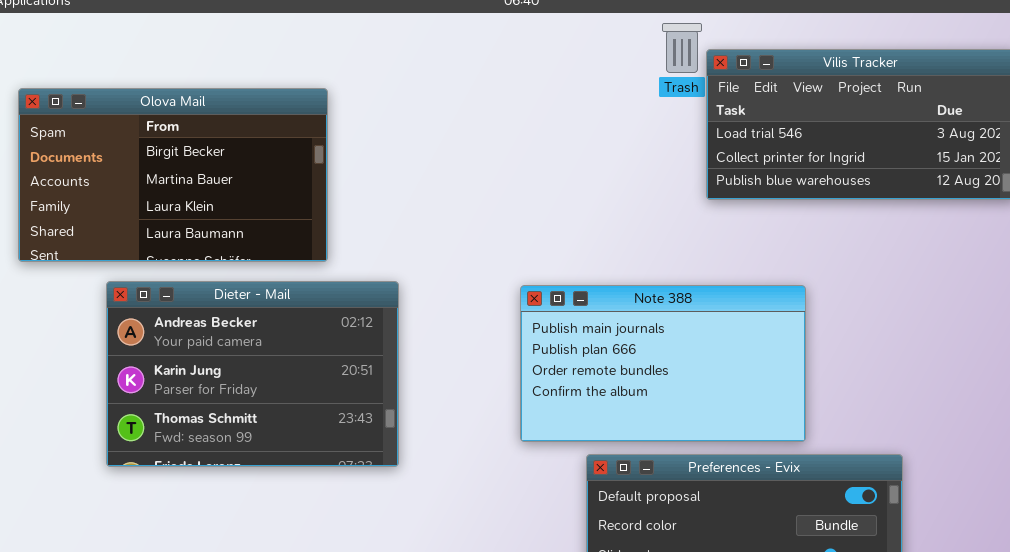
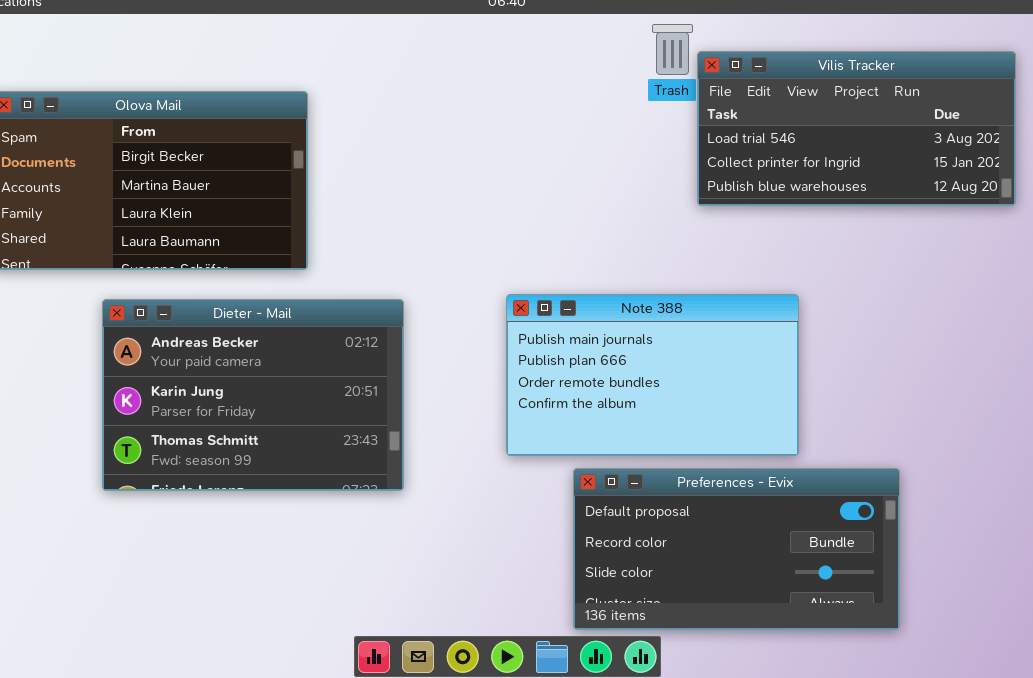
Dieter - Mail: [106,281,399,467] -> [102,299,404,491], moved

